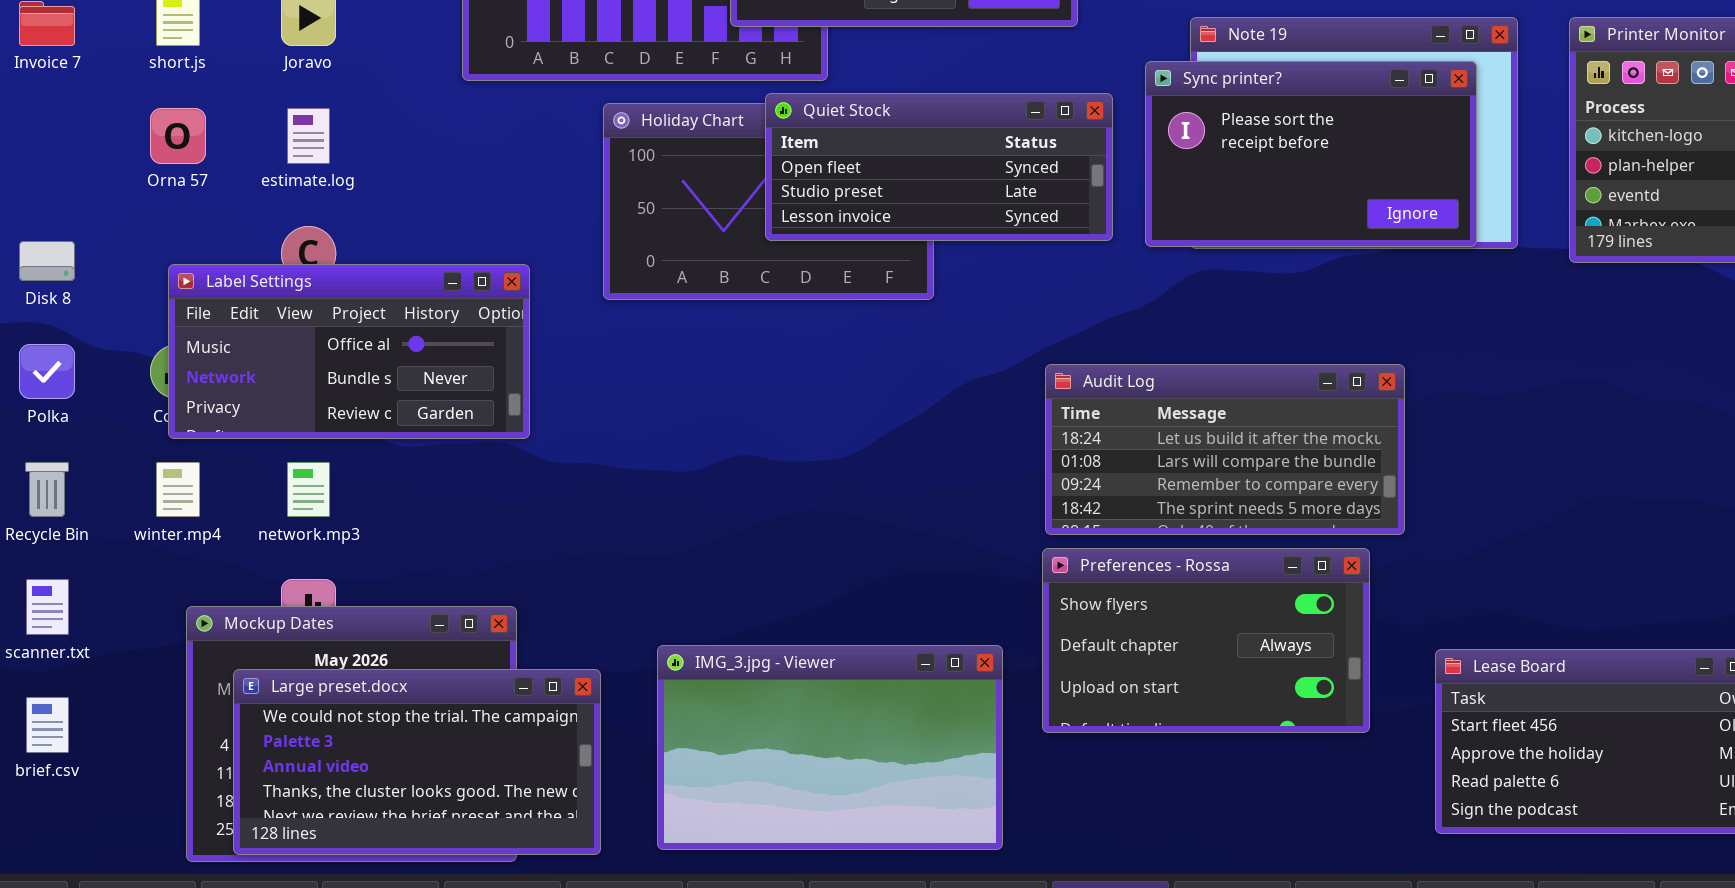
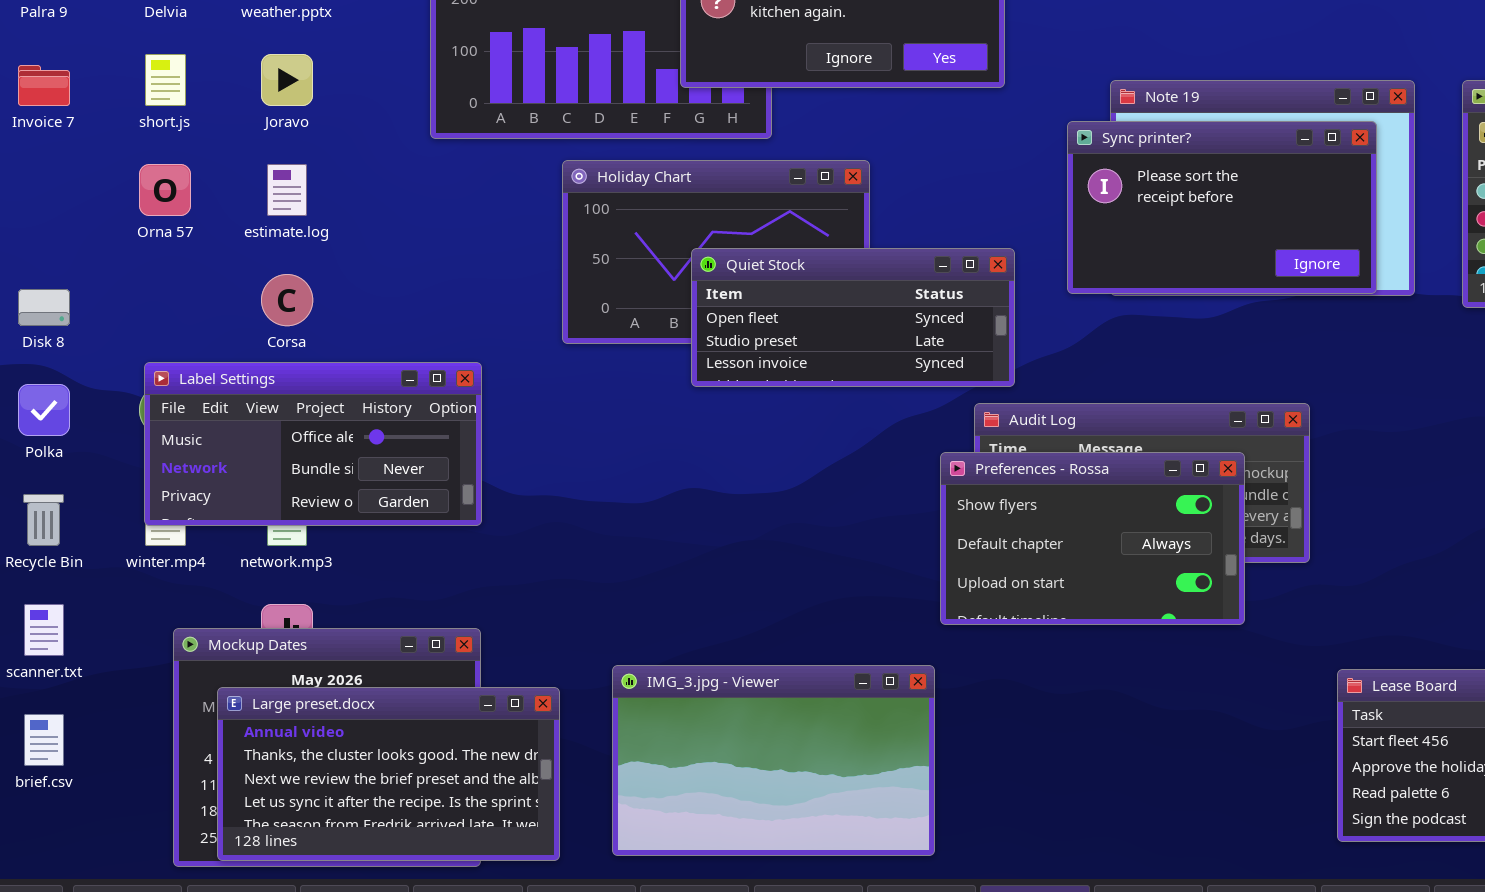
Quiet Stock: [765,93,1113,241] -> [691,248,1015,387], moved
Label Settings: [168,264,530,439] -> [144,362,482,526], moved
Preferences - Rossa: [1042,548,1370,733] -> [940,452,1245,625], moved
Large preset.docx: [233,669,601,855] -> [217,687,560,861], scrolled down 2 rows

